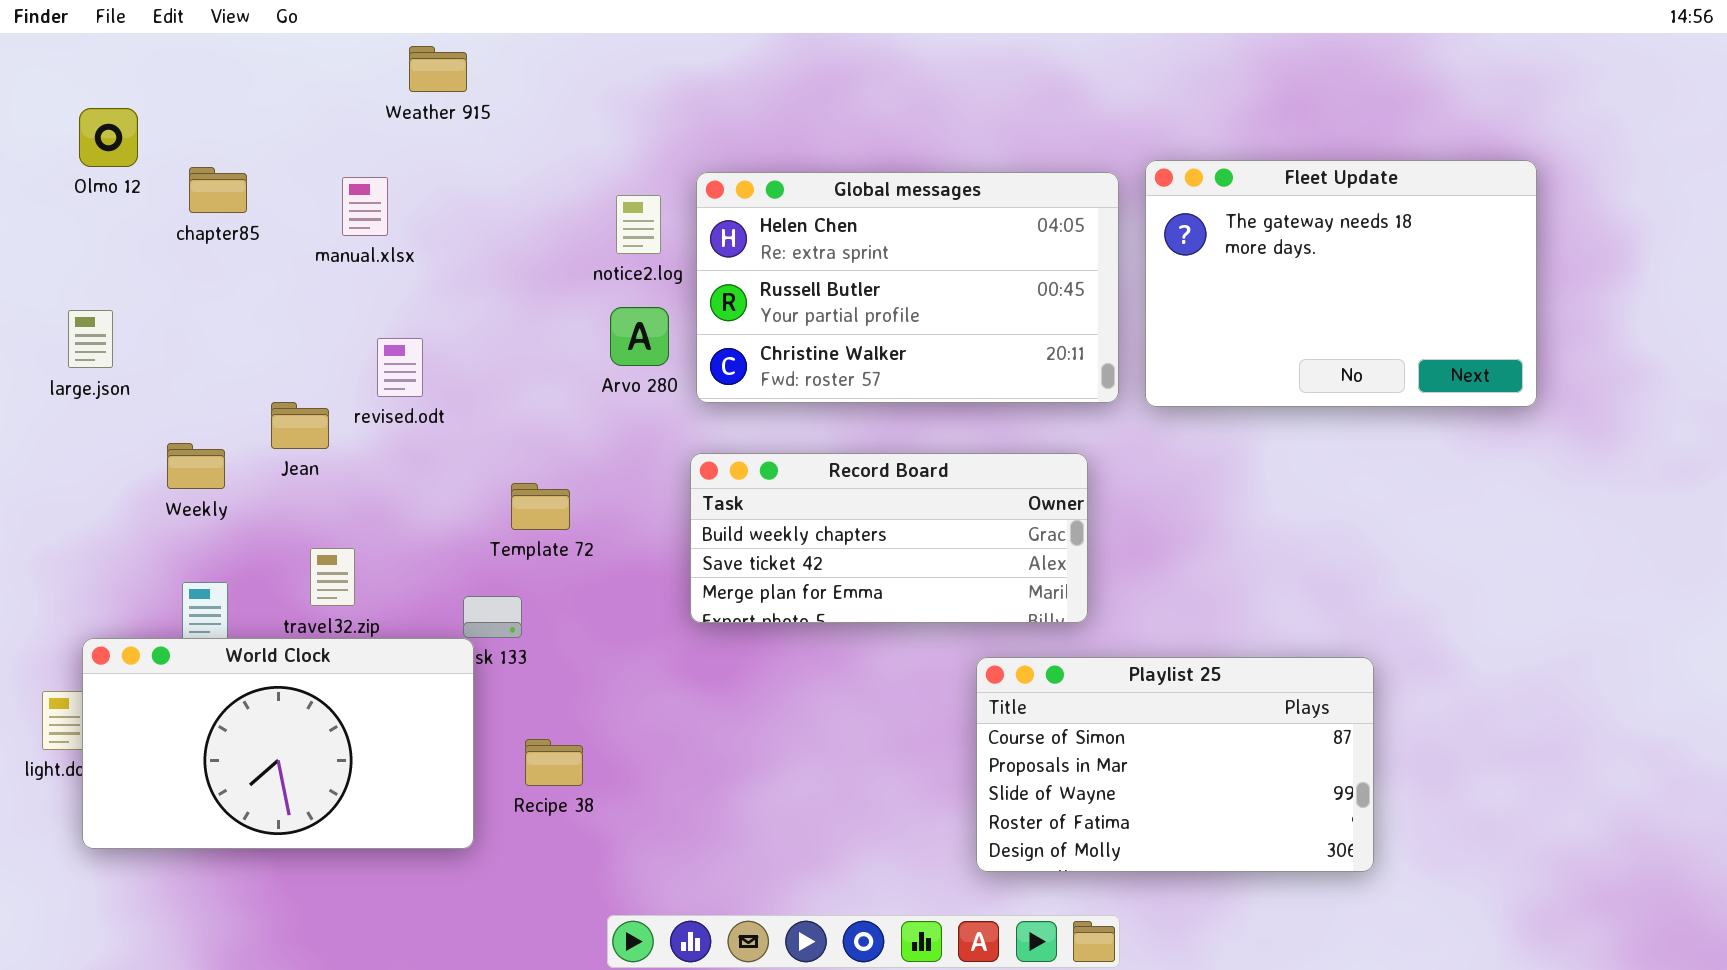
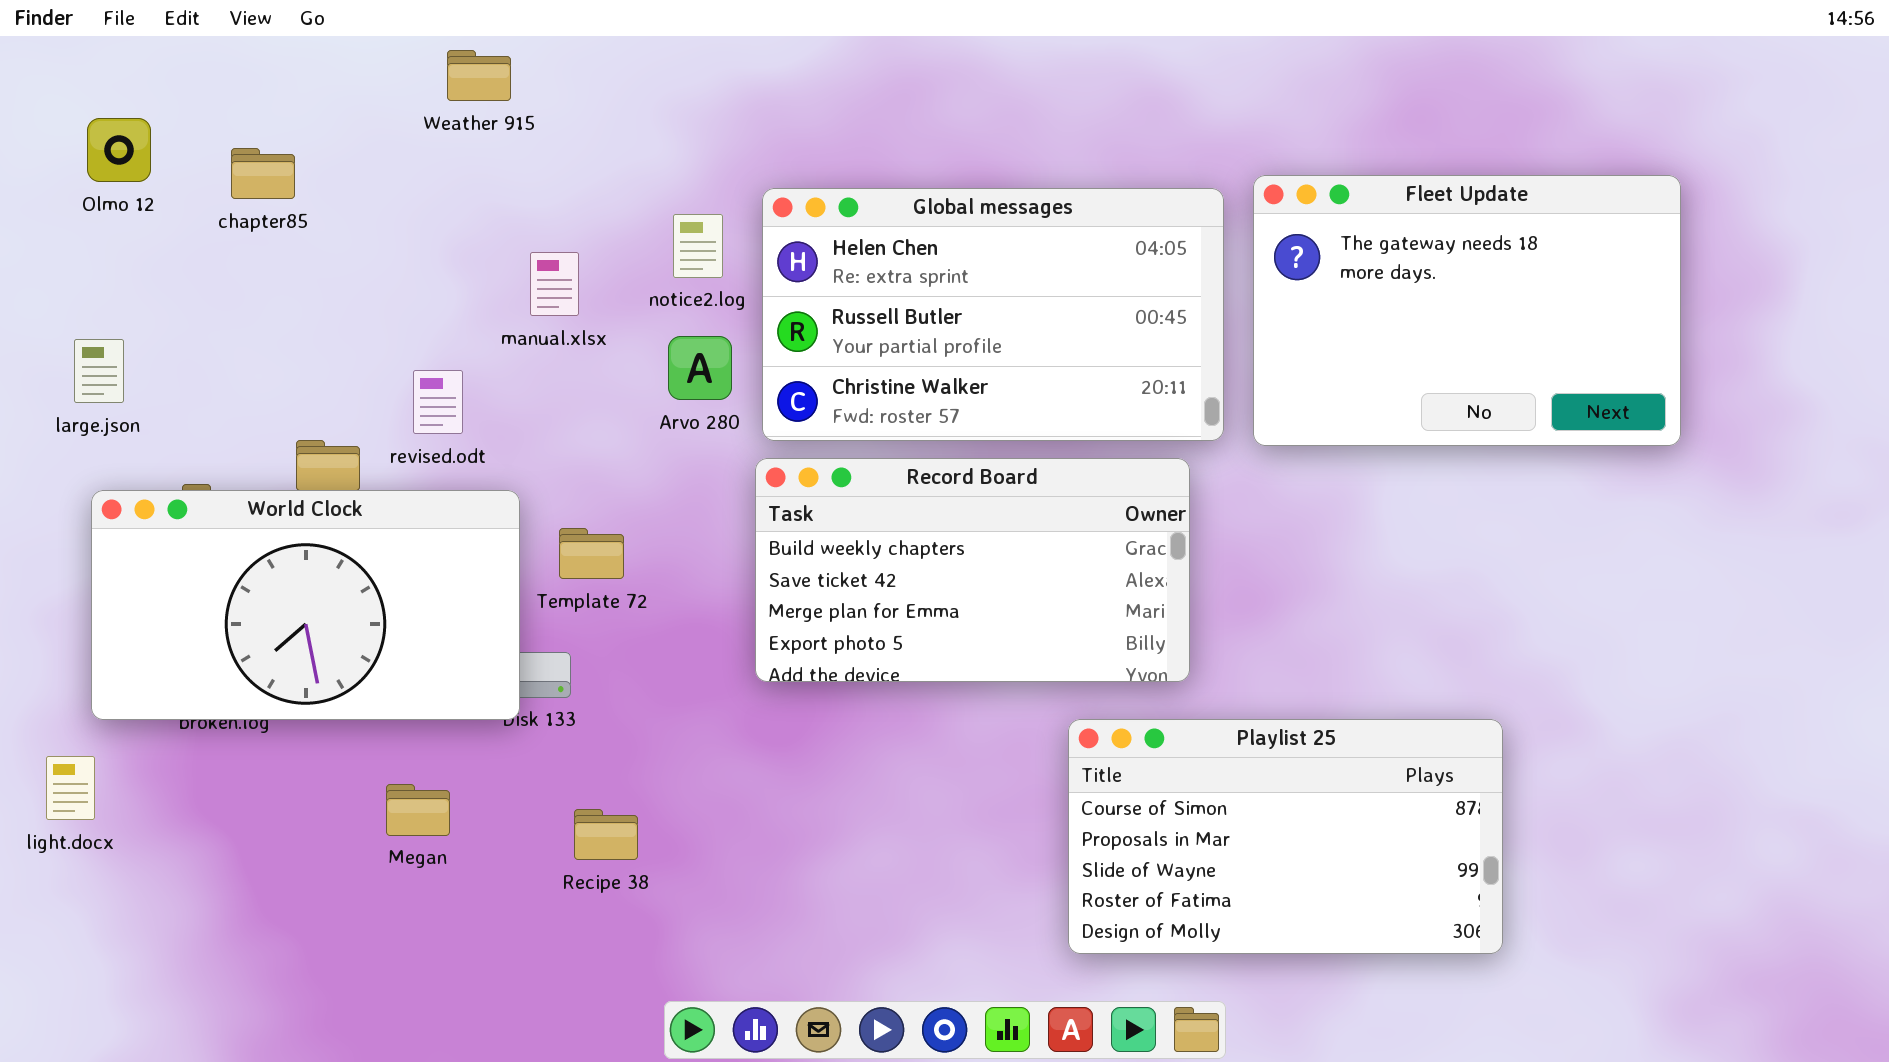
chapter85: [189,167,247,213] -> [231,148,295,199], moved
manual.xlsx: [342,177,388,236] -> [530,252,579,316], moved
Record Board: [690,453,1088,623] -> [755,458,1190,682], resized
World Clock: [82,638,474,849] -> [91,490,520,720], moved

